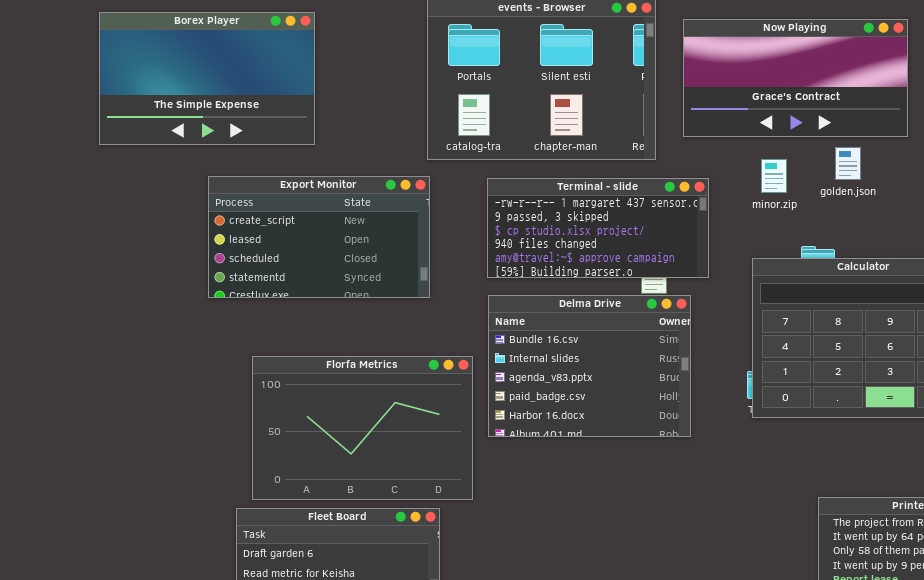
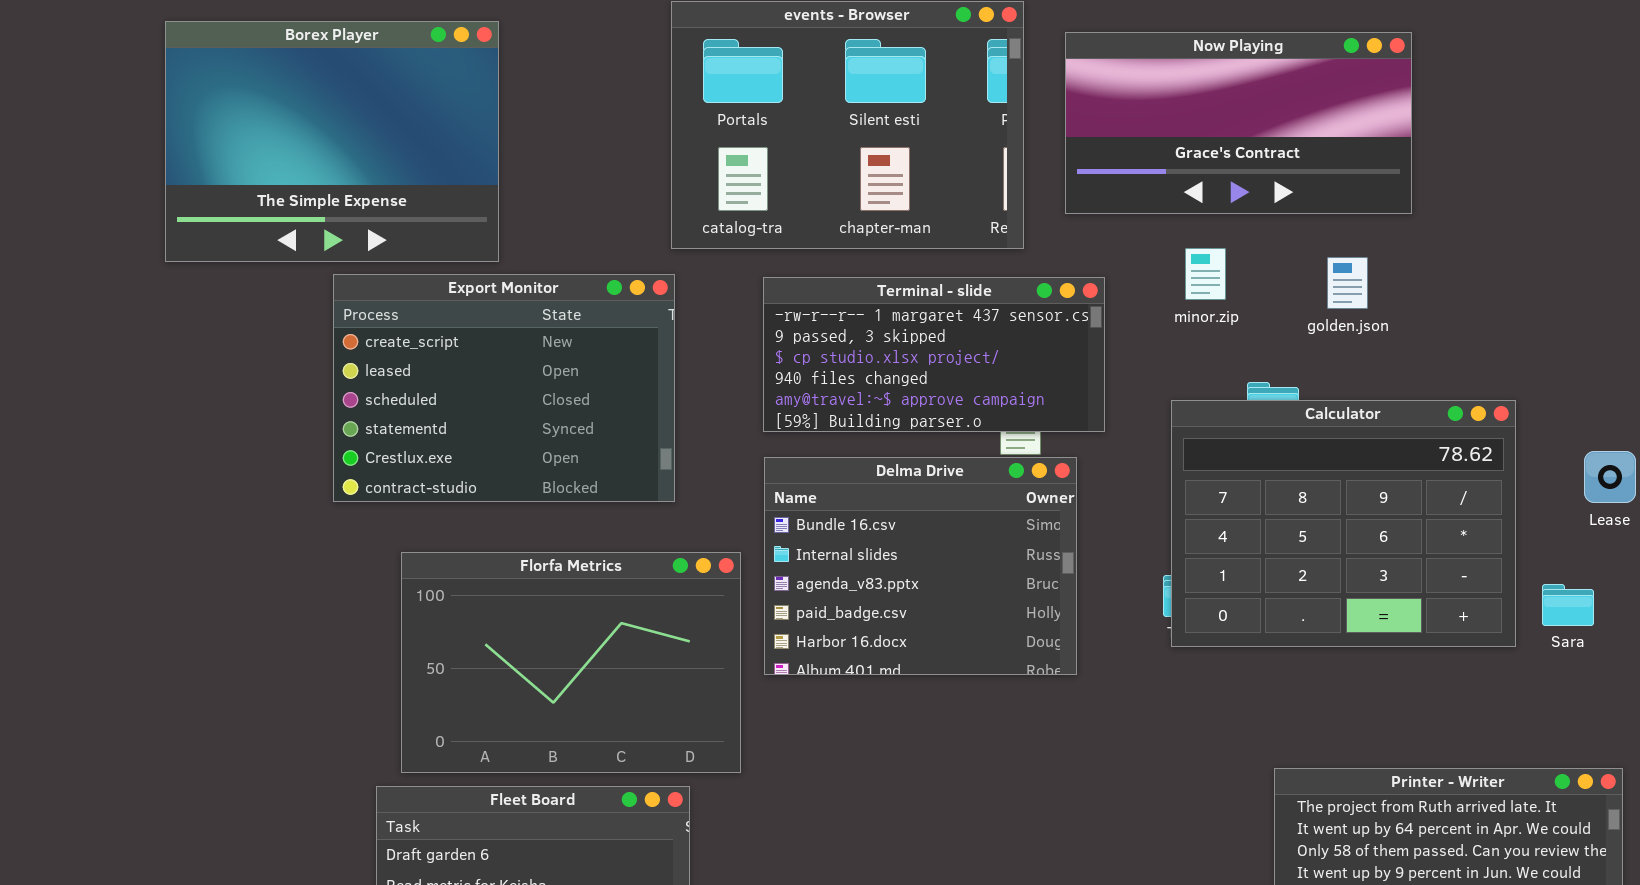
Borex Player: [99,12,315,145] -> [165,21,499,262], resized
golden.json: [835,147,861,180] -> [1327,257,1368,309], moved
Export Monitor: [208,176,430,298] -> [333,274,675,502], resized

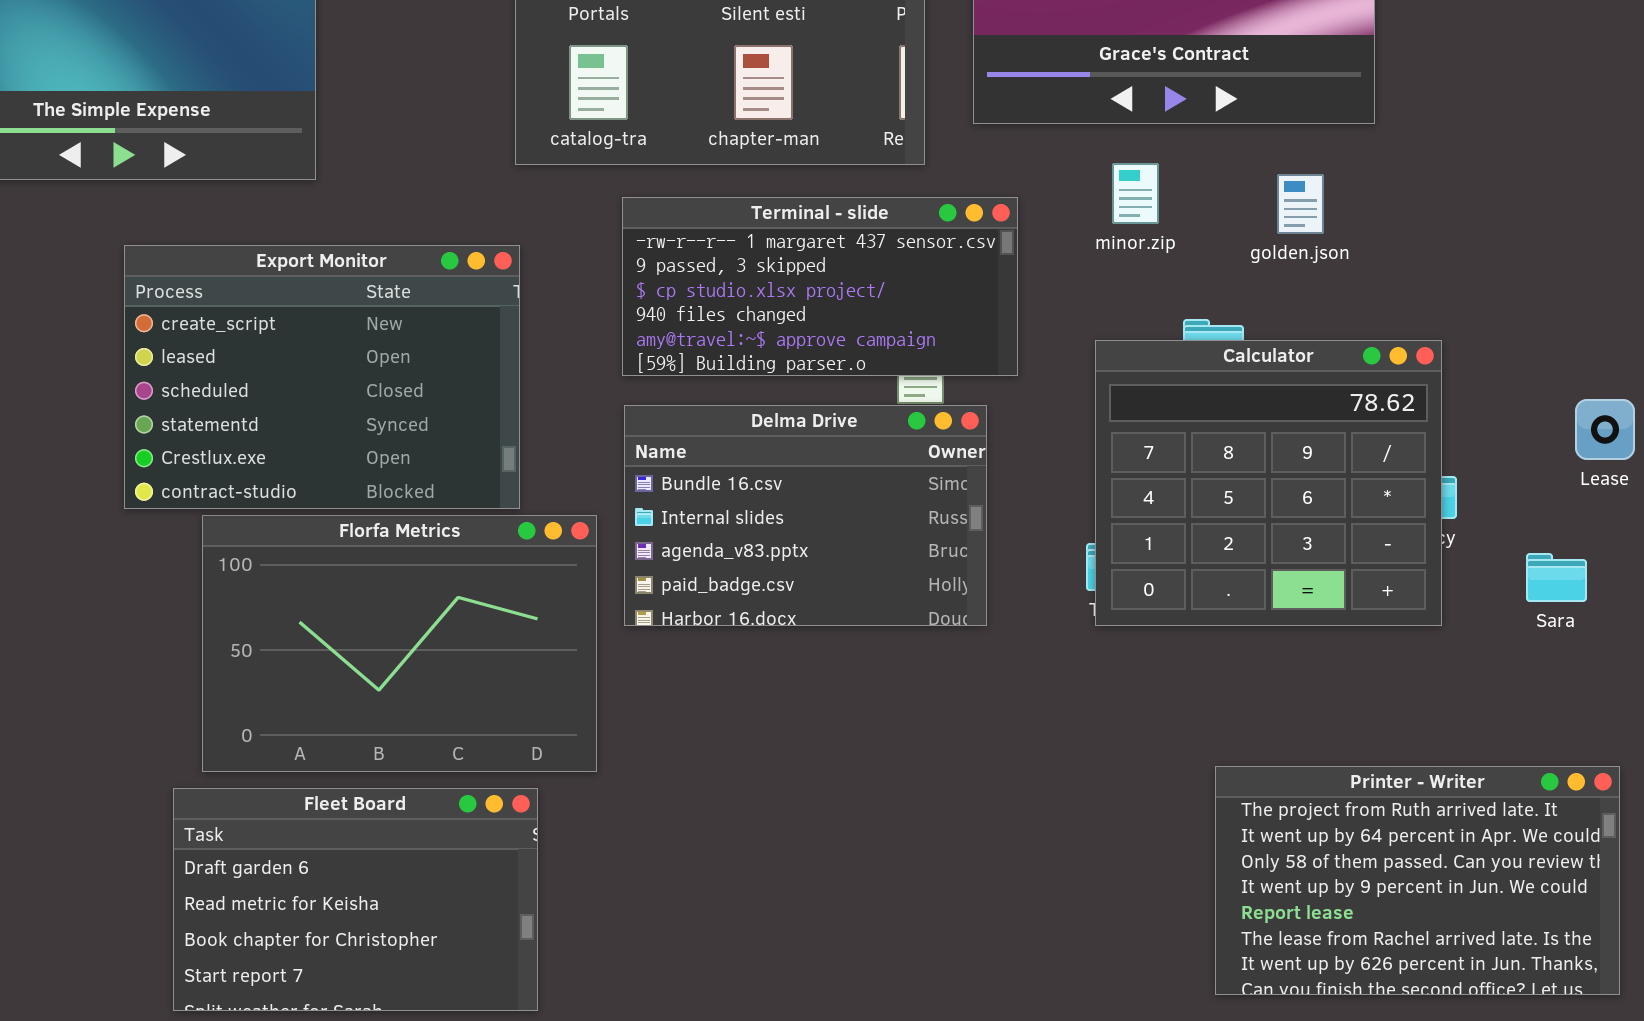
Export Monitor: [333,274,675,502] -> [124,245,520,509], moved
Calculator: [1171,400,1516,647] -> [1095,340,1442,626], resized
Delma Drive: [764,457,1077,675] -> [624,405,987,626], resized

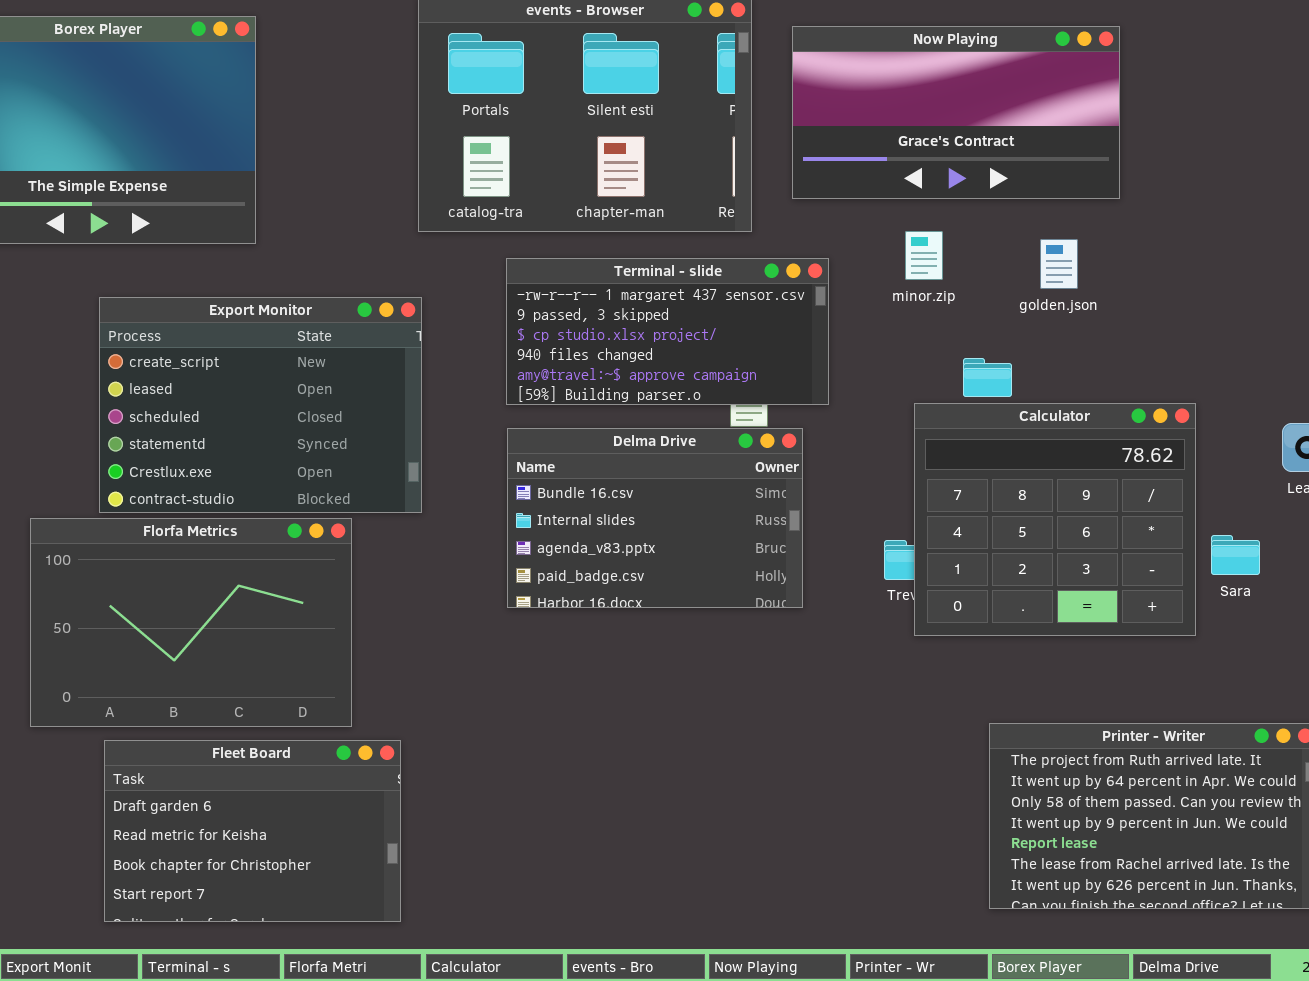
Calculator: [1095,340,1442,626] -> [914,403,1196,636], moved
Florfa Metrics: [202,515,597,772] -> [30,518,352,727], moved
Sara: [1526,553,1587,602] -> [1211,535,1260,575], moved
Fleet Board: [173,788,538,1011] -> [104,740,401,922], moved

